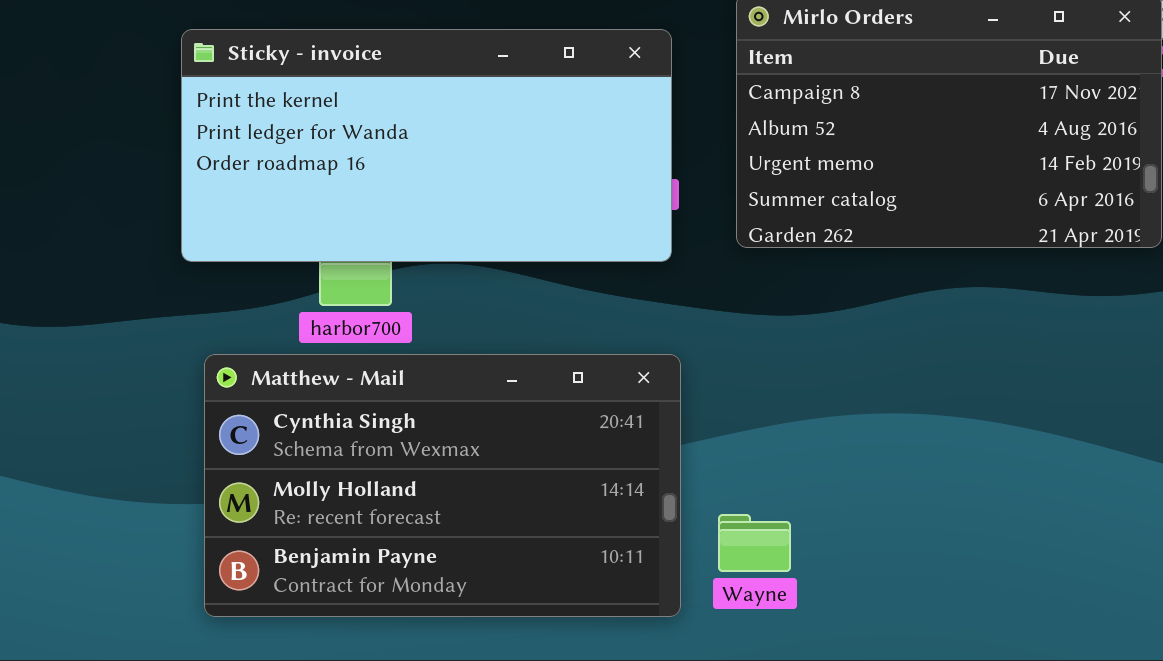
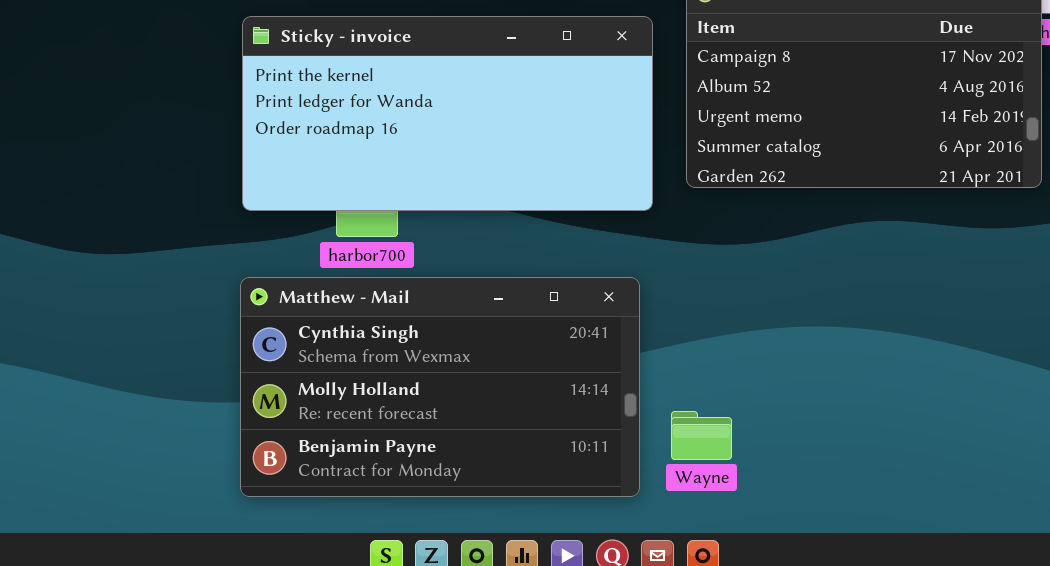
Sticky - invoice: [181,29,672,262] -> [242,16,653,211], moved

